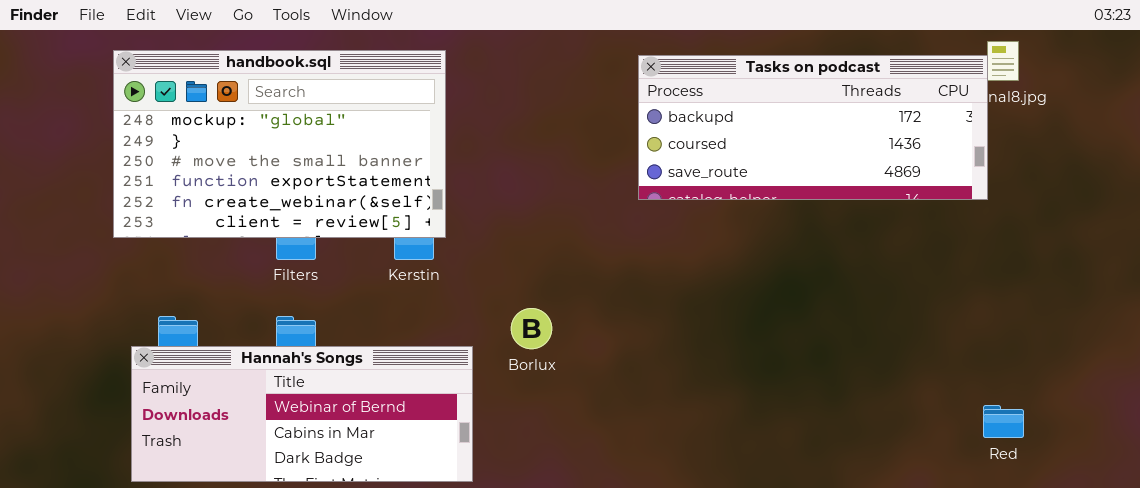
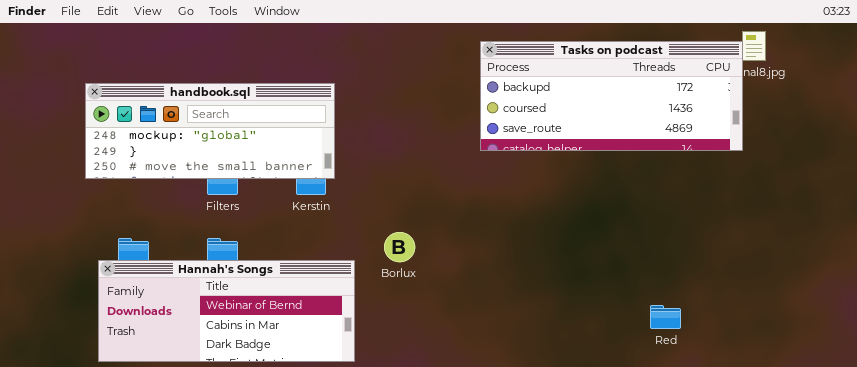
handbook.sql: [113,50,446,238] -> [85,83,335,179], resized
Red: [983,405,1024,438] -> [650,305,681,329], moved

